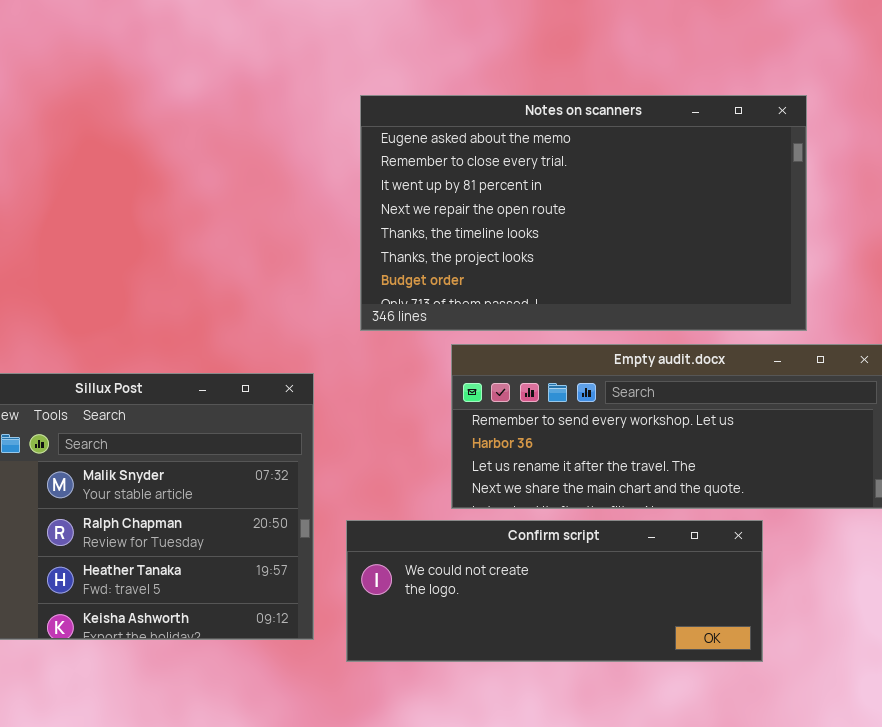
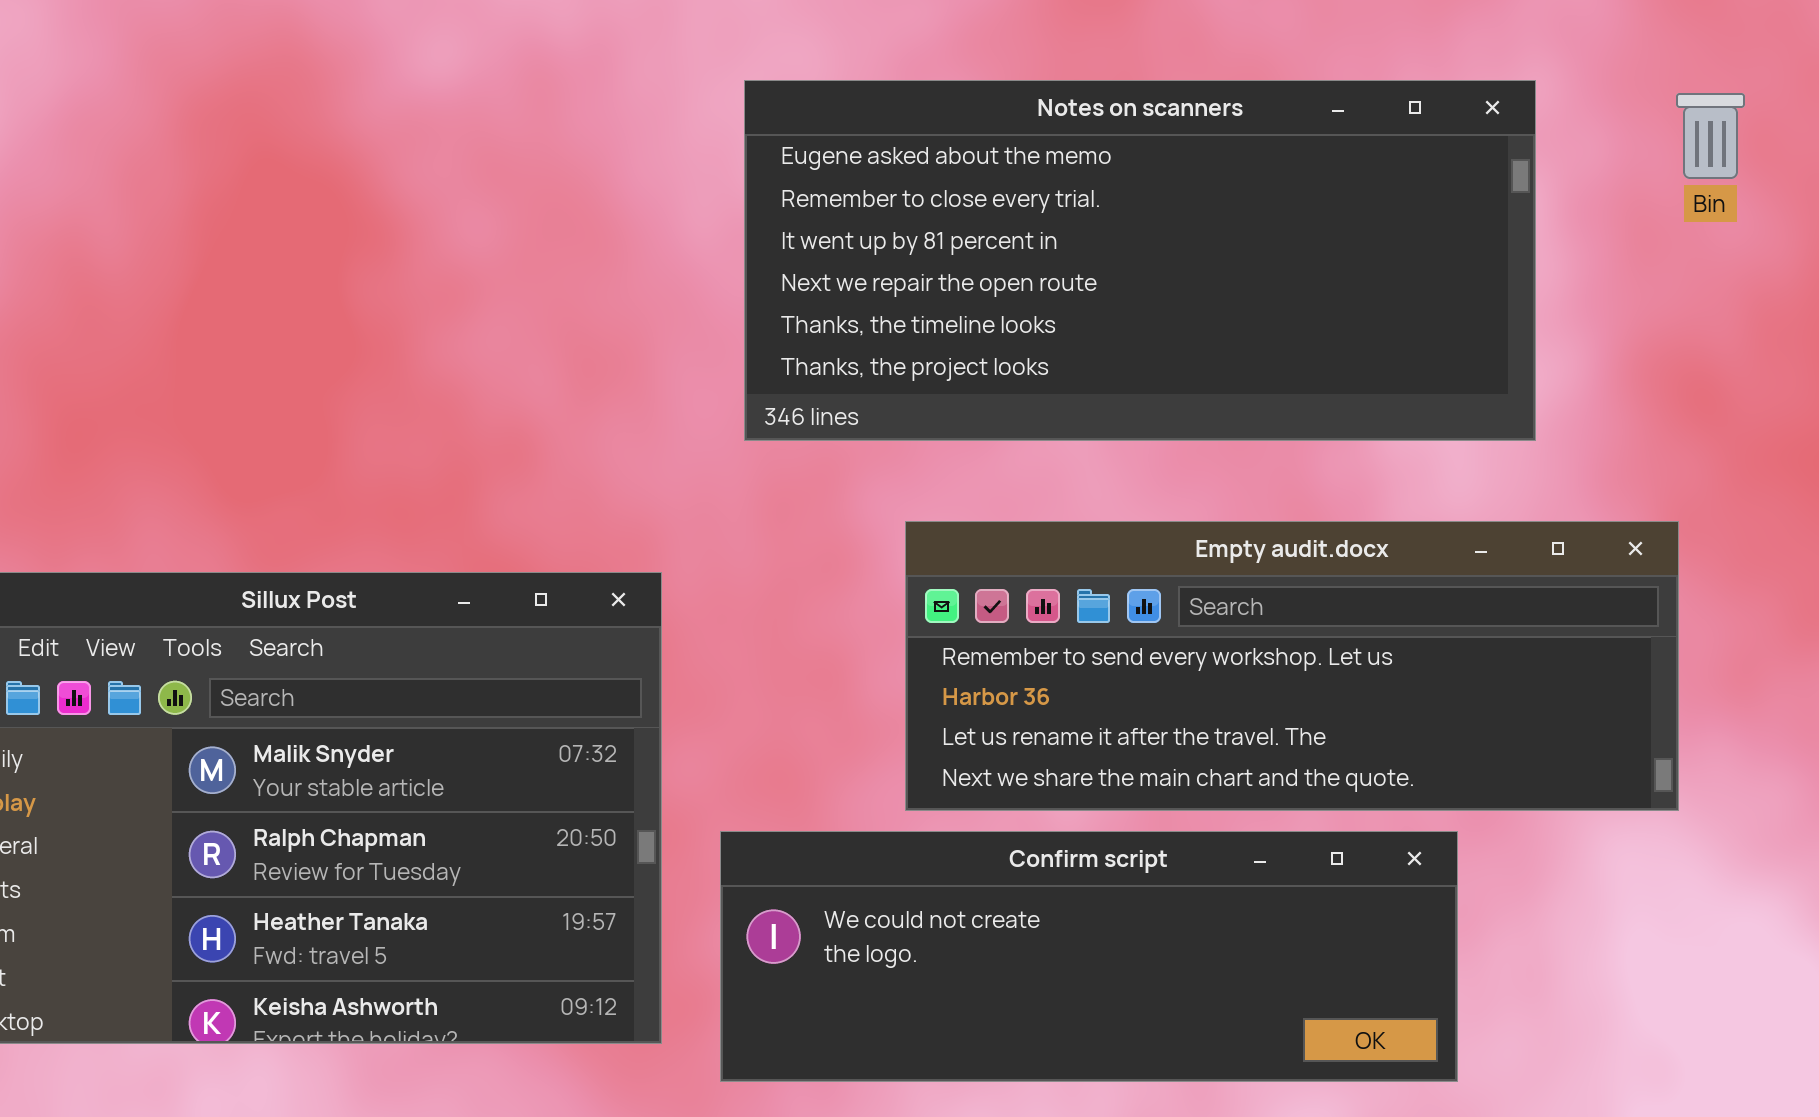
Notes on scanners: [360,95,807,331] -> [744,80,1536,441], resized

